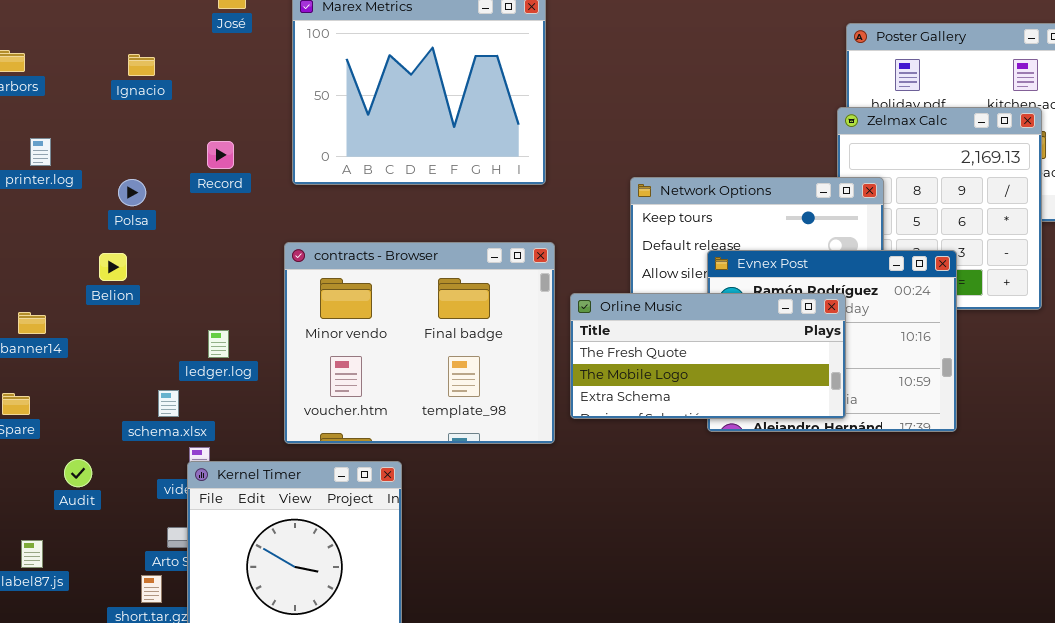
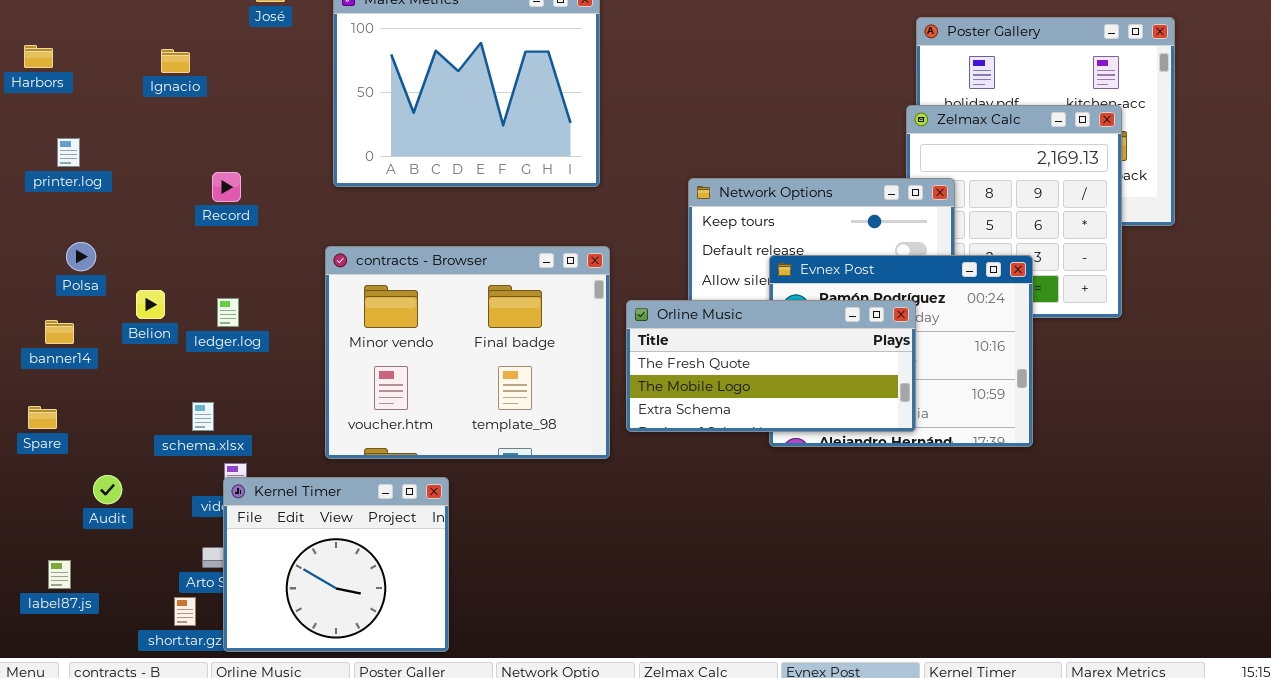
Record: [207,141,234,169] -> [212,172,241,202], moved
Polsa: [118,179,146,206] -> [66,242,96,271], moved
Belion: [99,253,127,281] -> [136,290,165,319], moved
ledger.log: [208,330,229,358] -> [217,298,239,327], moved

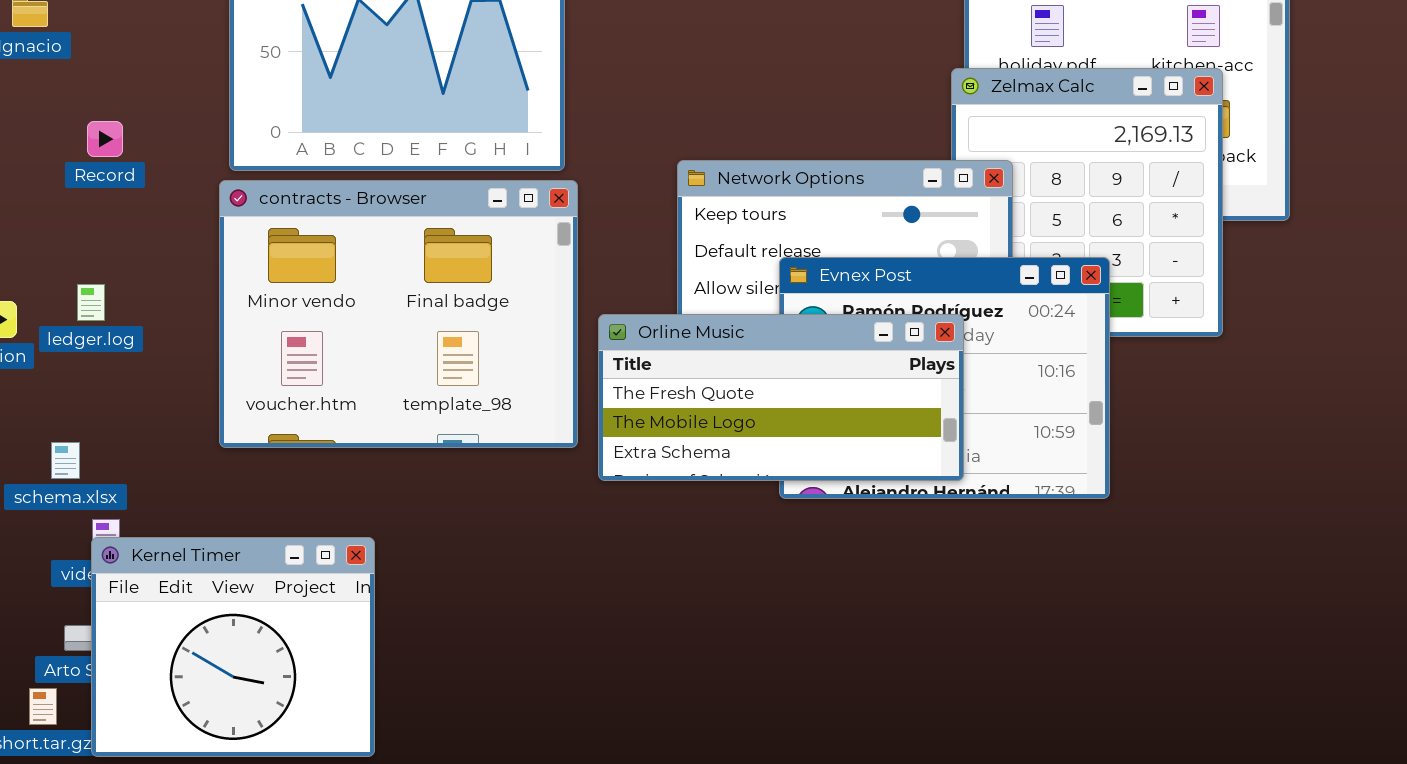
Record: [212,172,241,202] -> [87,121,123,157], moved
contracts - Browser: [325,246,610,459] -> [219,180,578,448], moved
ledger.log: [217,298,239,327] -> [77,284,105,321], moved

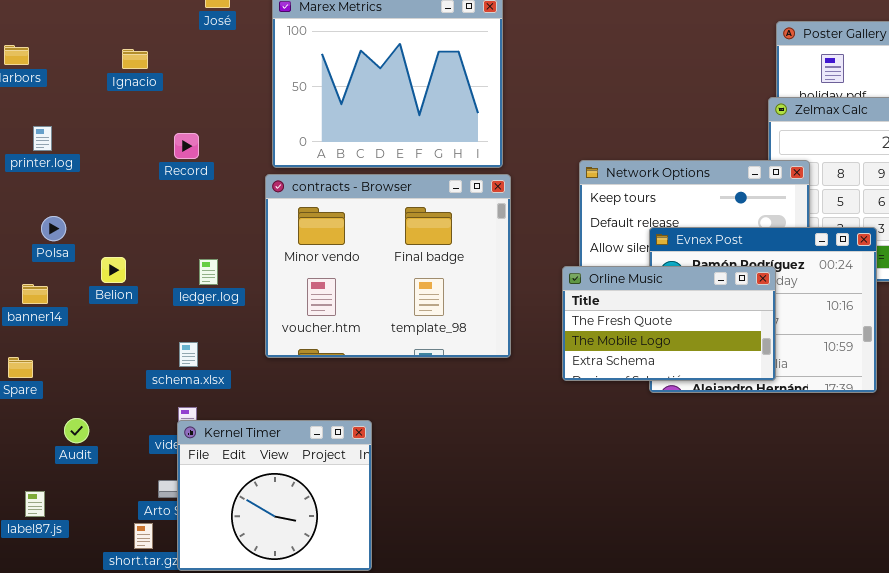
ledger.log: [77,284,105,321] -> [199,259,218,285], moved
Orline Music: [598,314,964,481] -> [562,266,776,381], resized
schema.xlsx: [51,442,80,479] -> [179,342,198,367], moved

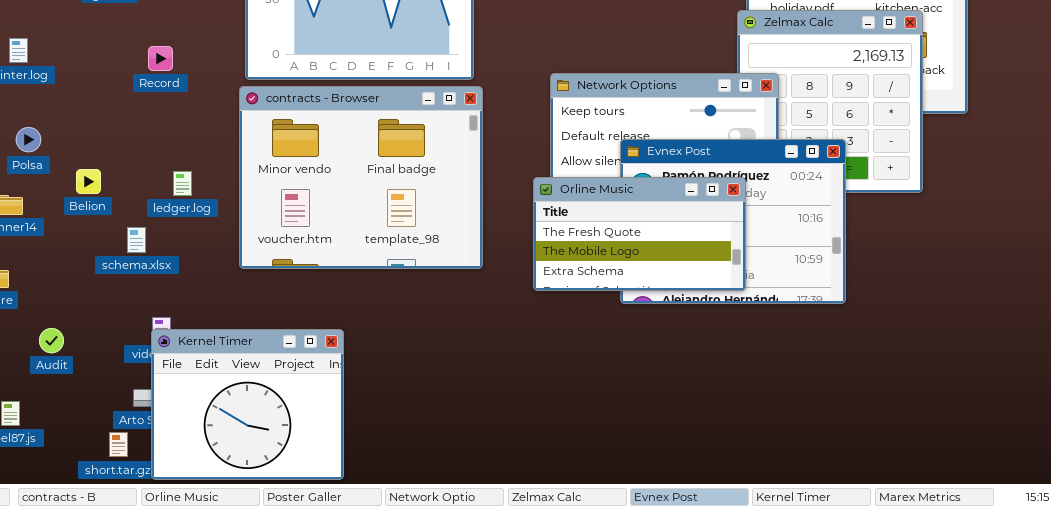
schema.xlsx: [179,342,198,367] -> [127,227,146,253], moved

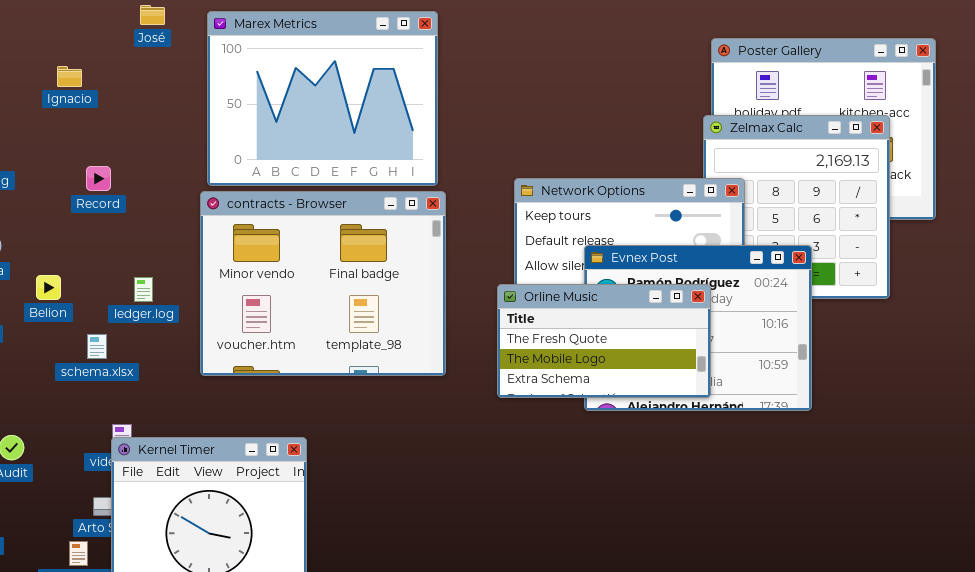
Record: [148,46,173,71] -> [86,166,111,191], moved

